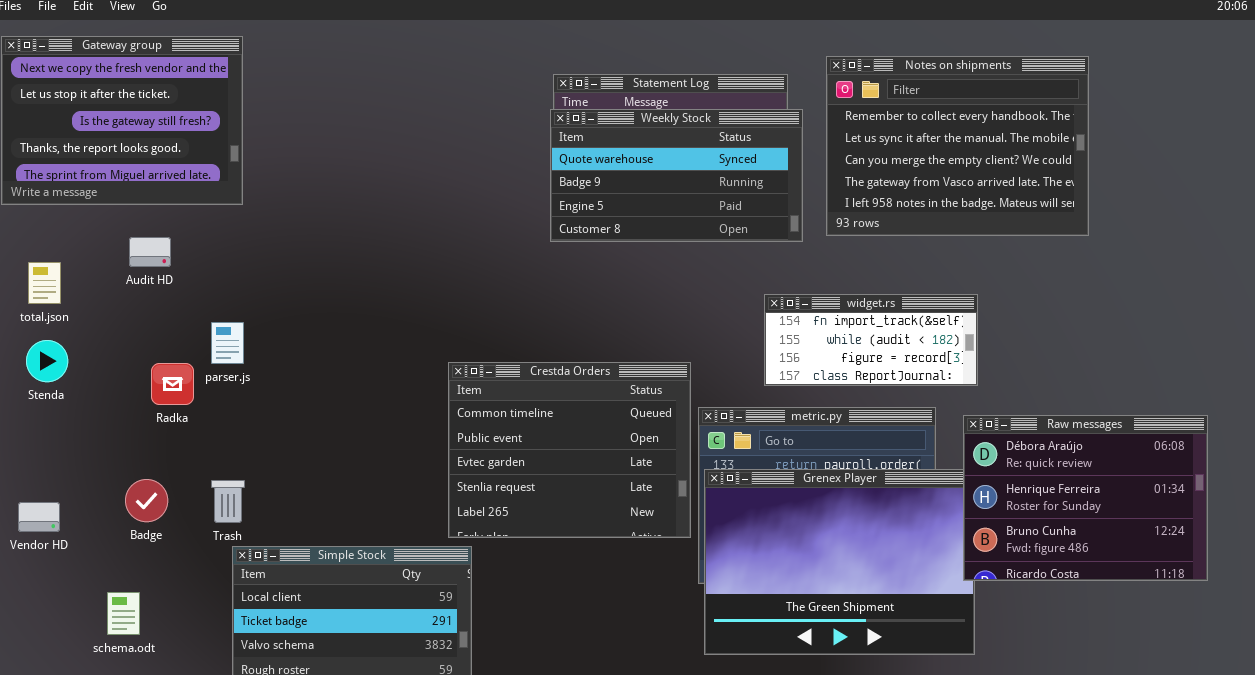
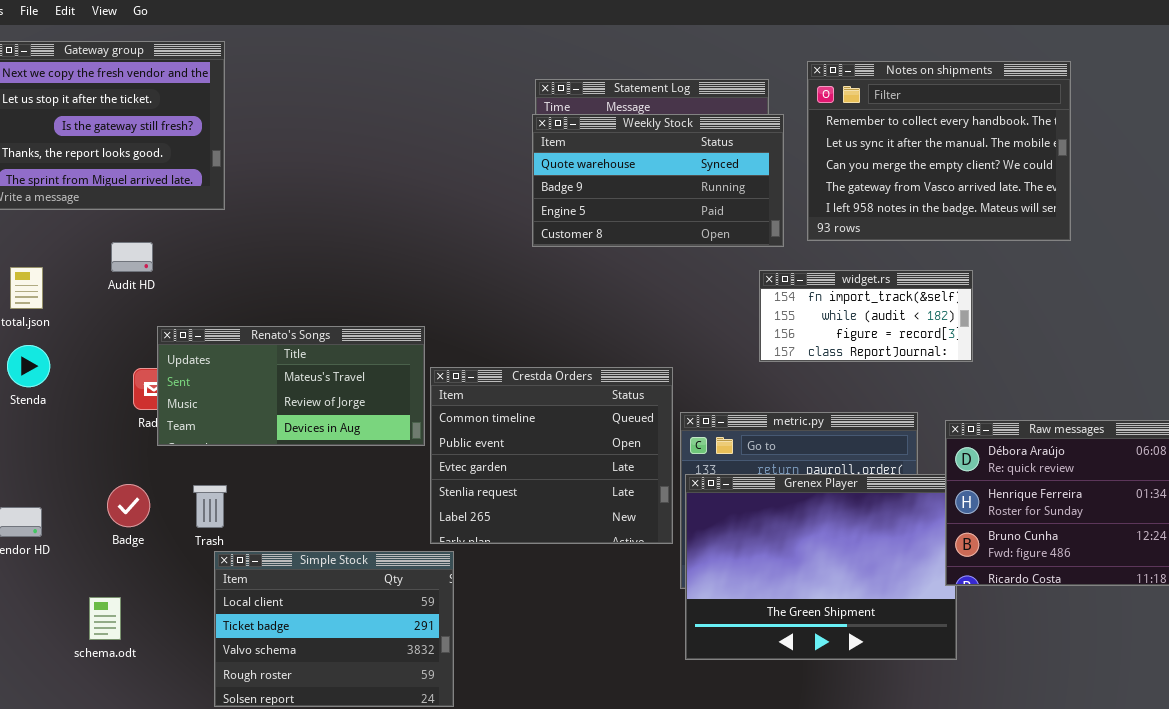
widget.rs: [764,294,978,386] -> [759,270,973,362], moved
Renato's Songs: none -> [157,326,425,446], opened

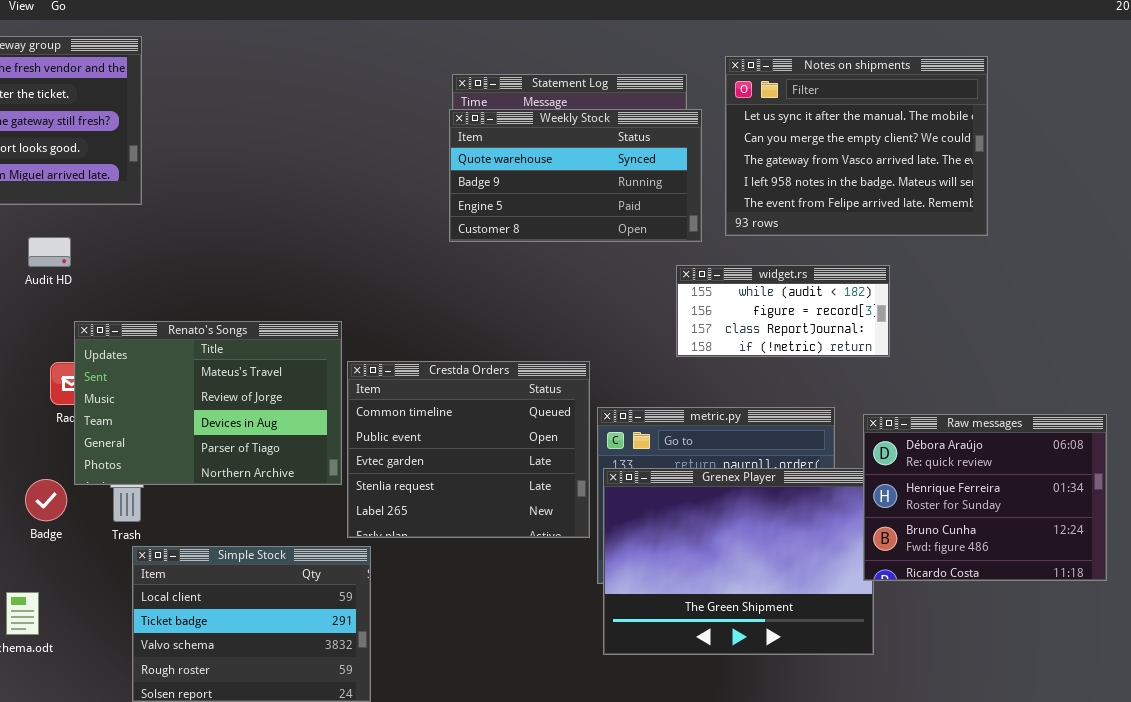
Notes on shipments: [807,61,1071,241] -> [725,56,988,236], scrolled down 1 row
widget.rs: [759,270,973,362] -> [676,265,890,357], scrolled down 1 row
Renato's Songs: [157,326,425,446] -> [74,321,342,485], resized

